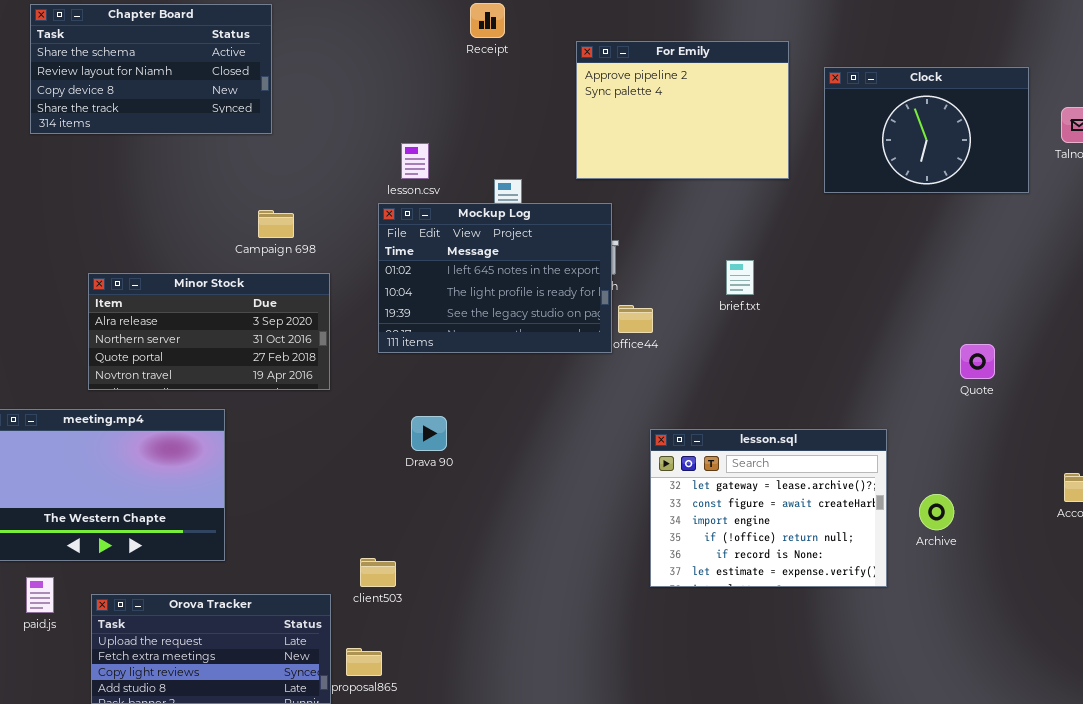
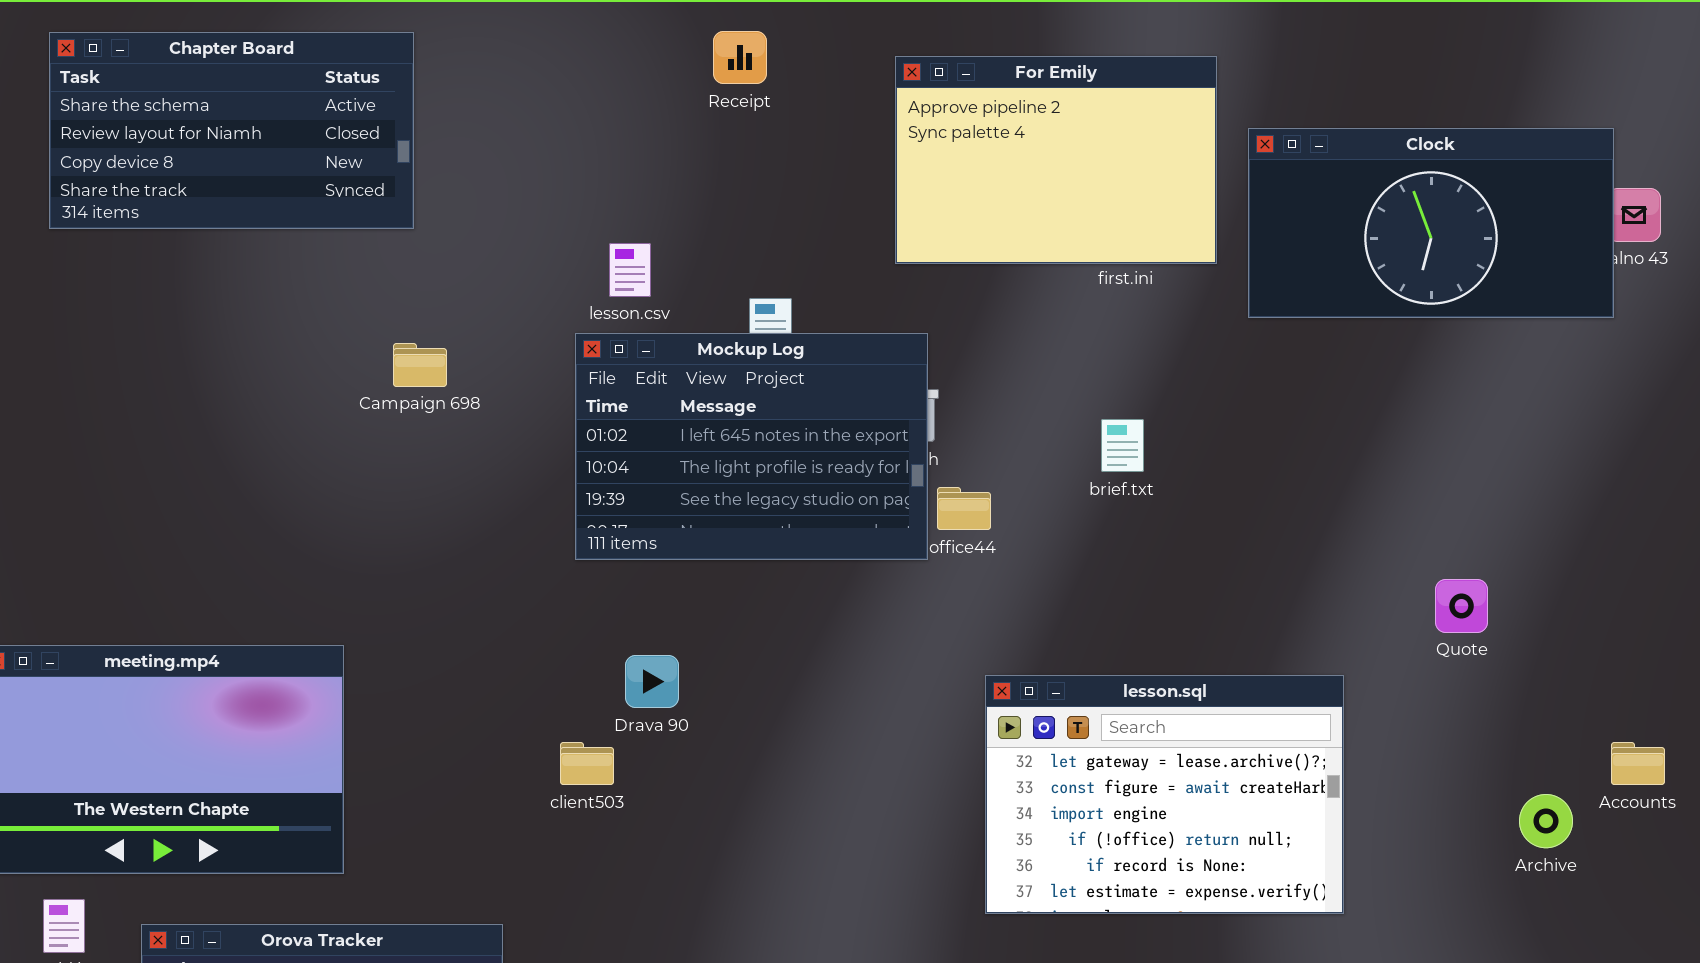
For Emily: [576,41,789,179] -> [895,56,1217,264], moved
Clock: [824,67,1029,193] -> [1248,128,1614,318], resized
Minor Stock: [88,273,330,390] -> none, closed
Quote: [960,344,995,379] -> [1435,579,1488,633], moved
Archive: [919,494,954,530] -> [1519,794,1573,848], moved
client503: [360,558,396,587] -> [560,742,614,785], moved

